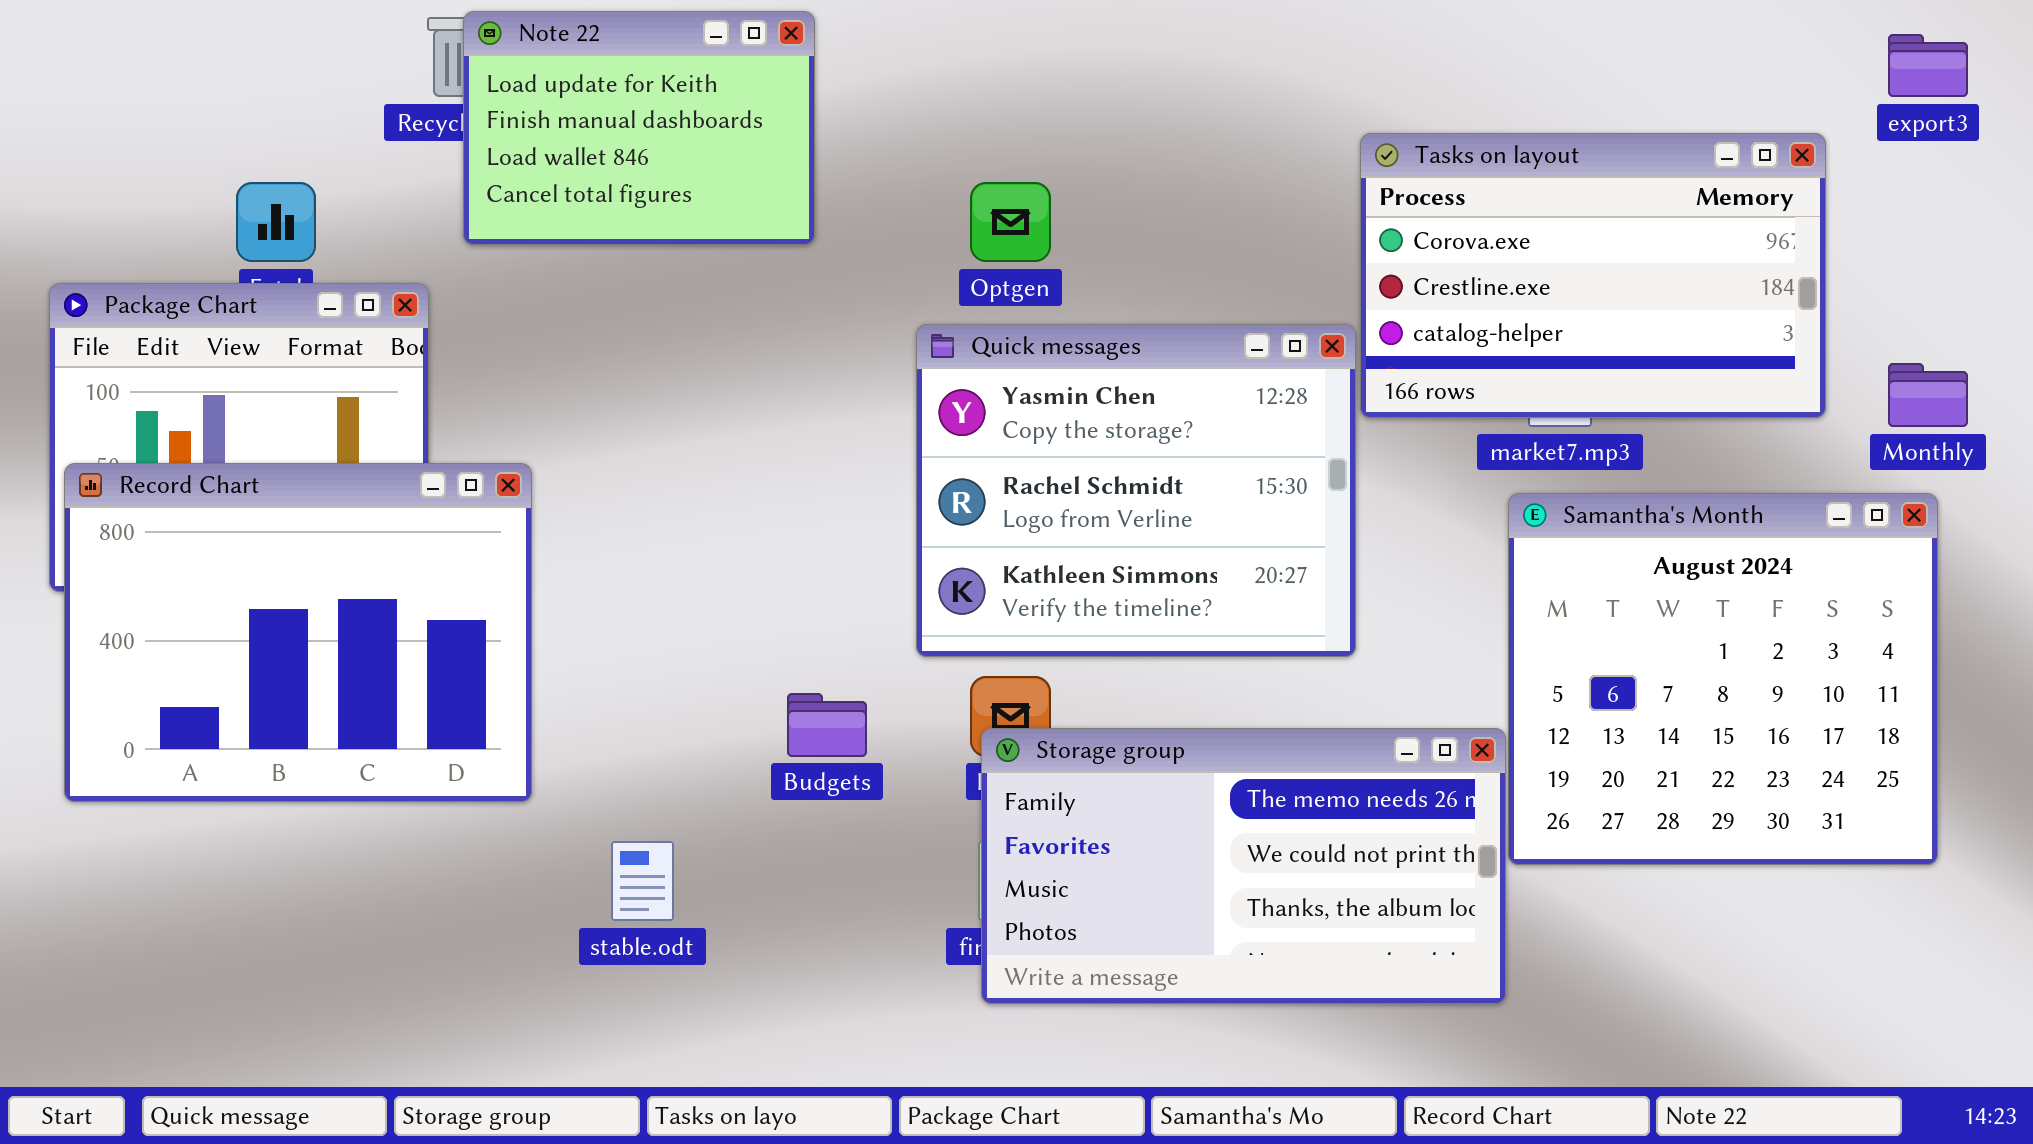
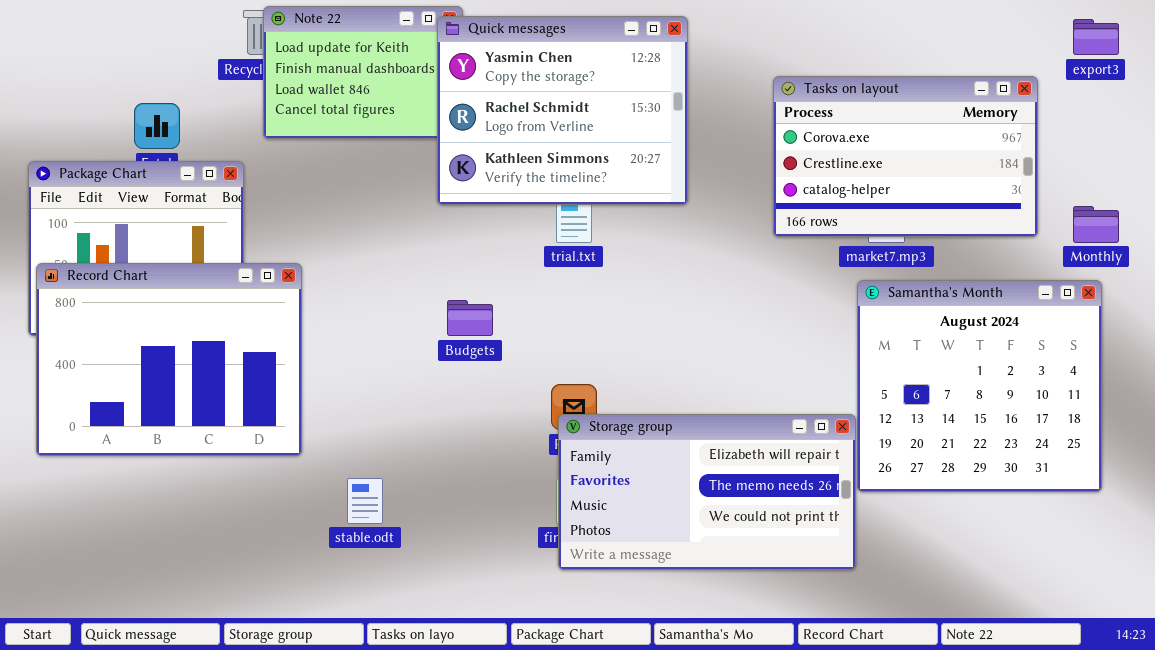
Quick messages: [916,324,1356,657] -> [437,16,688,205], moved
Budgets: [787,693,867,757] -> [447,300,493,336], moved
Storage group: [981,728,1506,1004] -> [558,414,856,570], scrolled up 1 row

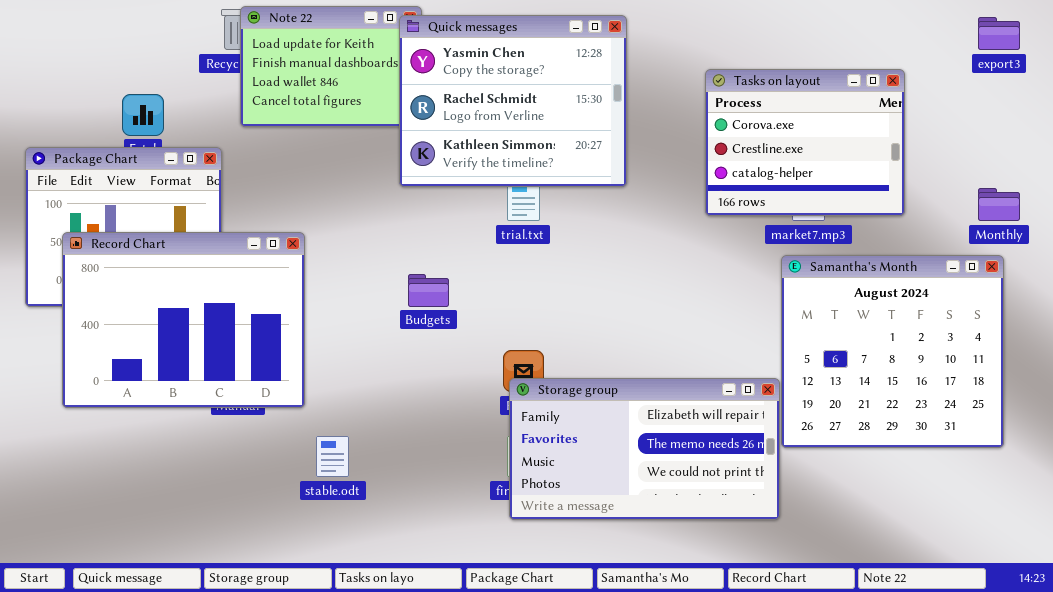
Tasks on layout: [773,76,1038,237] -> [705,69,905,216], resized
Record Chart: [36,263,302,456] -> [62,232,305,408], moved

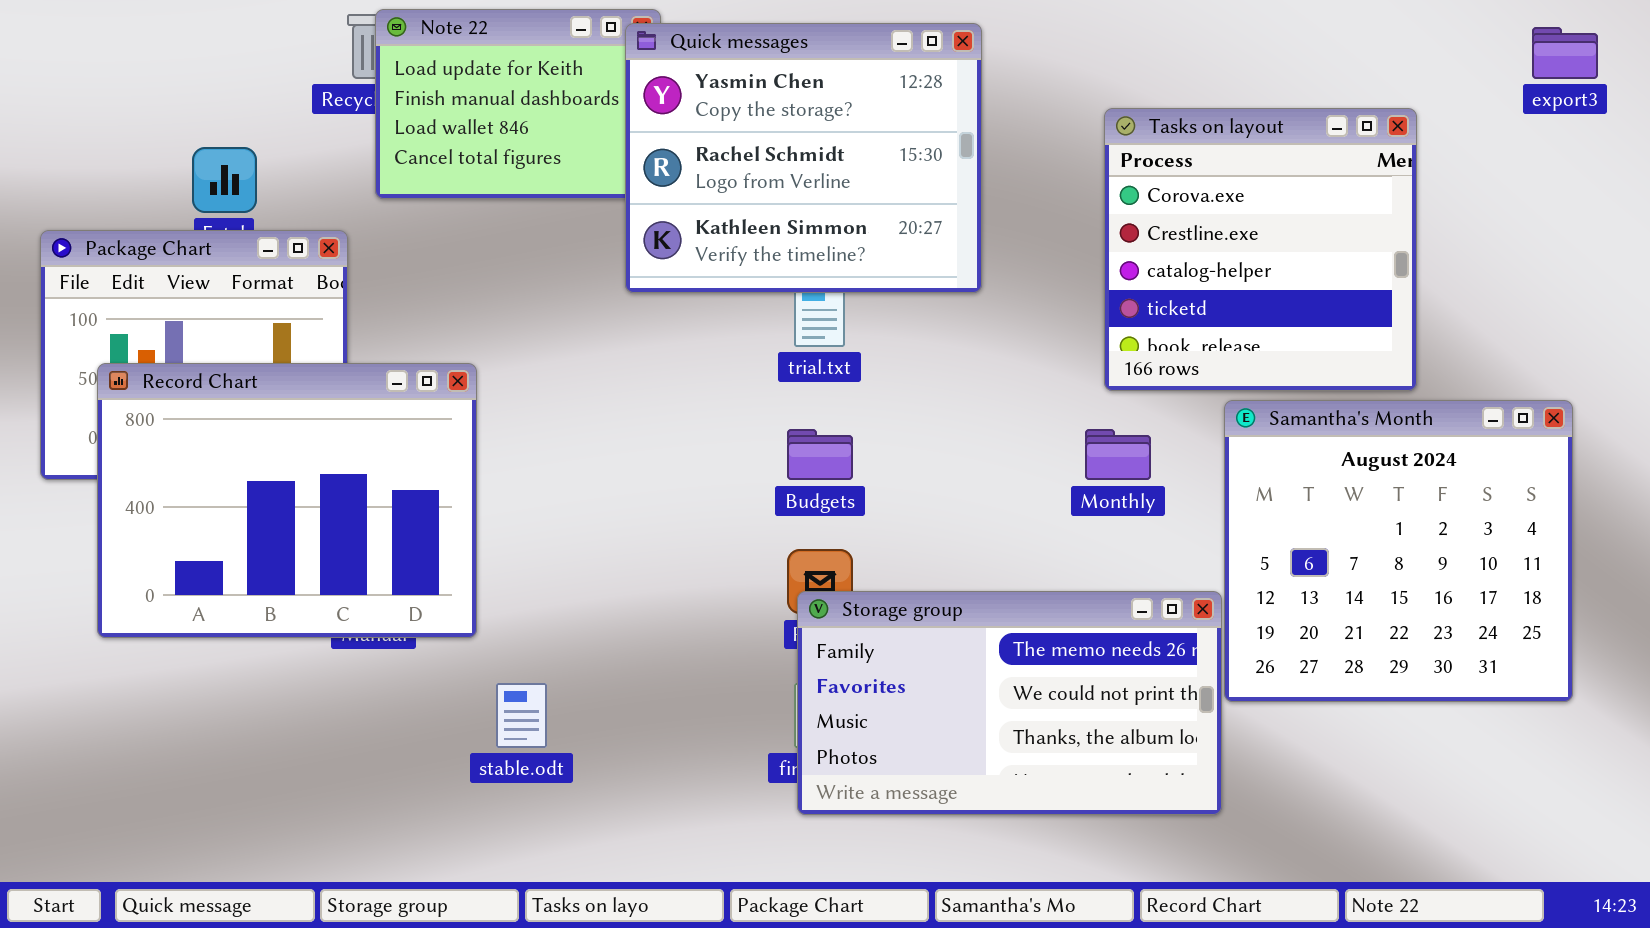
Tasks on layout: [705,69,905,216] -> [1104,108,1417,391], resized
Monthly: [978,188,1020,221] -> [1085,429,1151,480], moved
Budgets: [408,274,449,307] -> [787,429,853,480], moved
Storage group: [509,378,780,520] -> [797,591,1222,815], scrolled down 1 row

